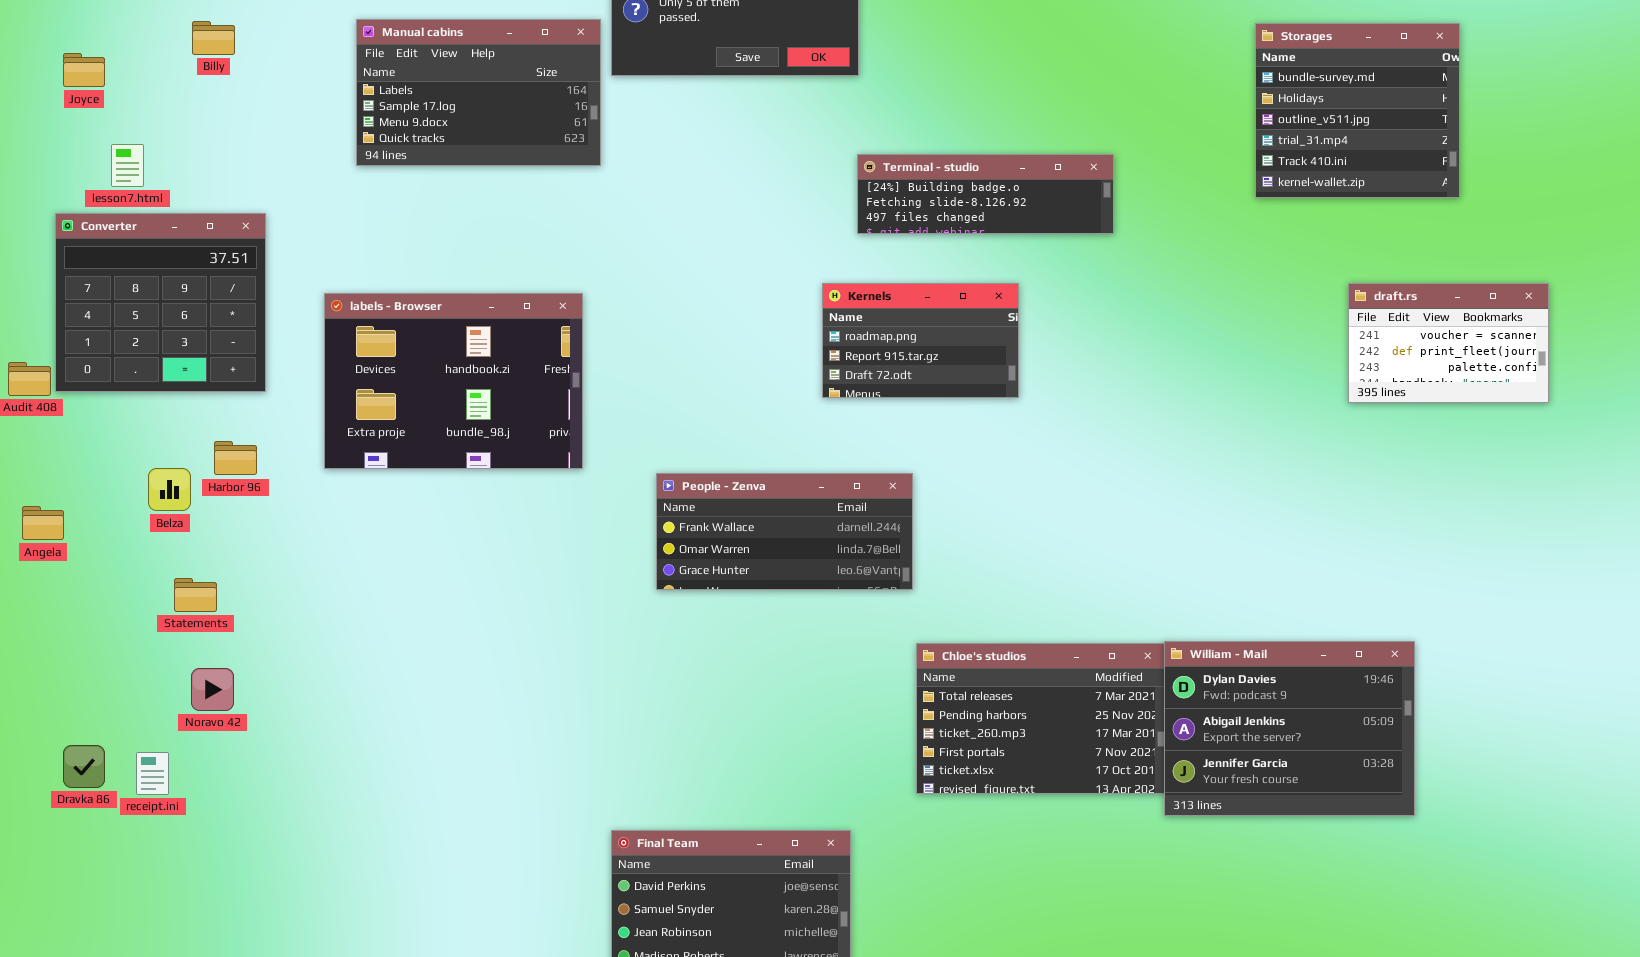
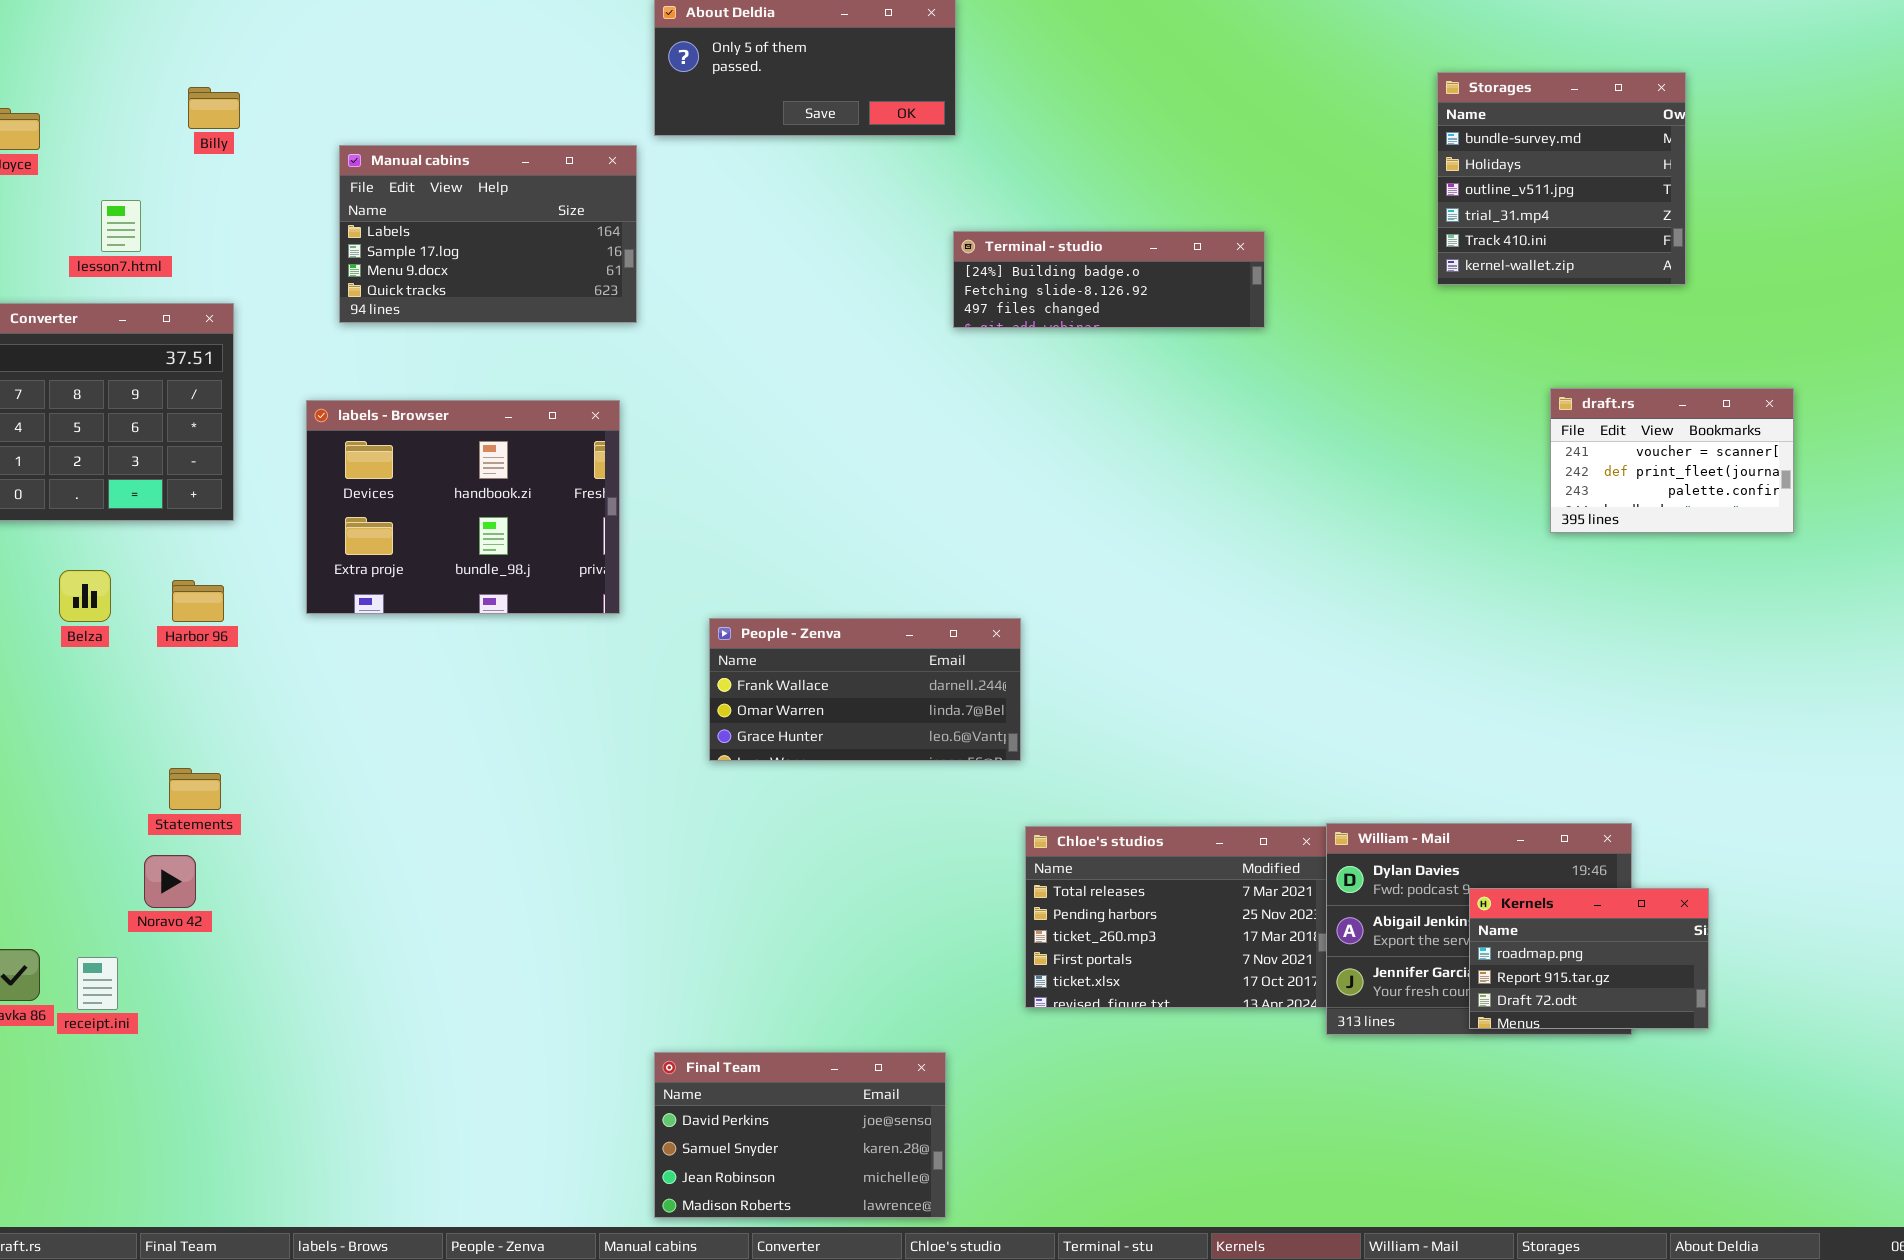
Manual cabins: [356,19,601,166] -> [339,145,637,323], moved
Billy: [192,21,235,55] -> [188,87,240,129], moved
lesson7.html: [111,144,144,187] -> [101,200,141,252], moved
Kernels: [822,283,1019,398] -> [1469,888,1709,1029], moved
Belza: [148,468,191,511] -> [59,570,111,622], moved
Statements: [174,578,217,612] -> [169,768,221,810], moved

